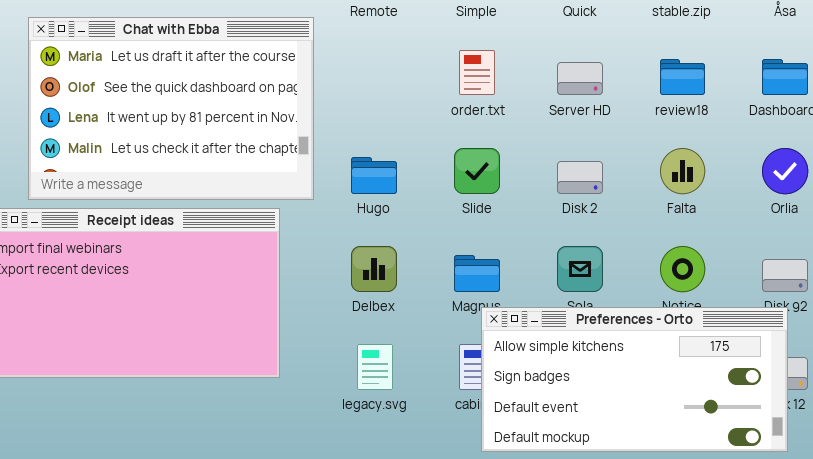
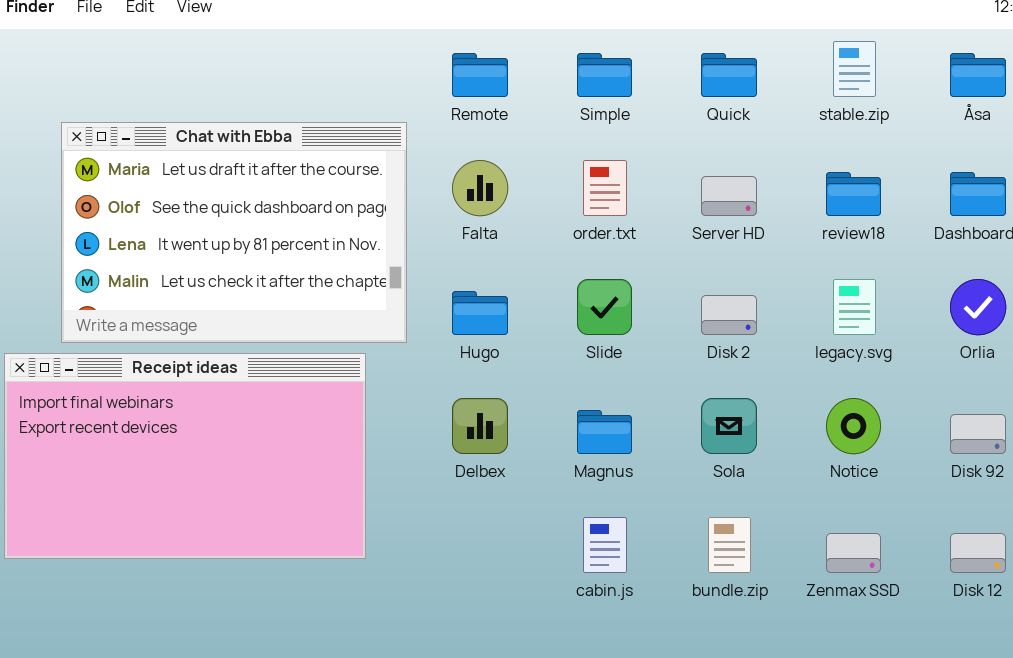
Falta: [660,148,705,194] -> [452,160,508,216], moved
Preferences - Orto: [481,307,788,452] -> none, closed
legacy.svg: [357,344,393,390] -> [833,279,876,335], moved

